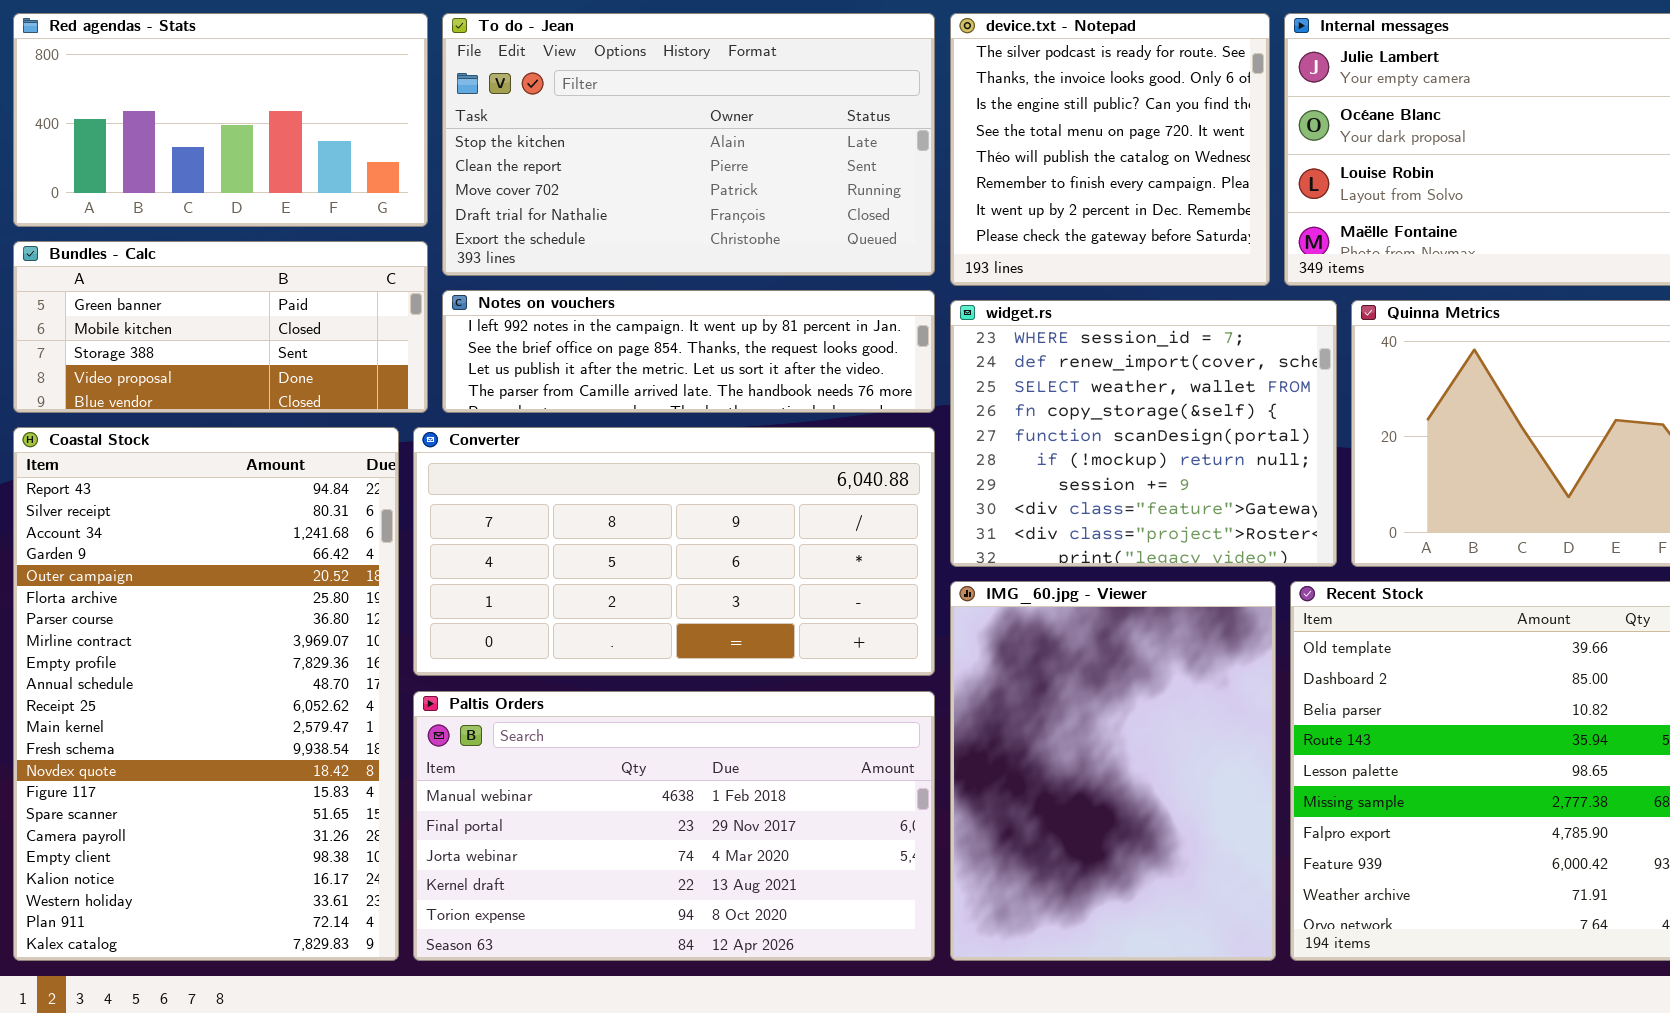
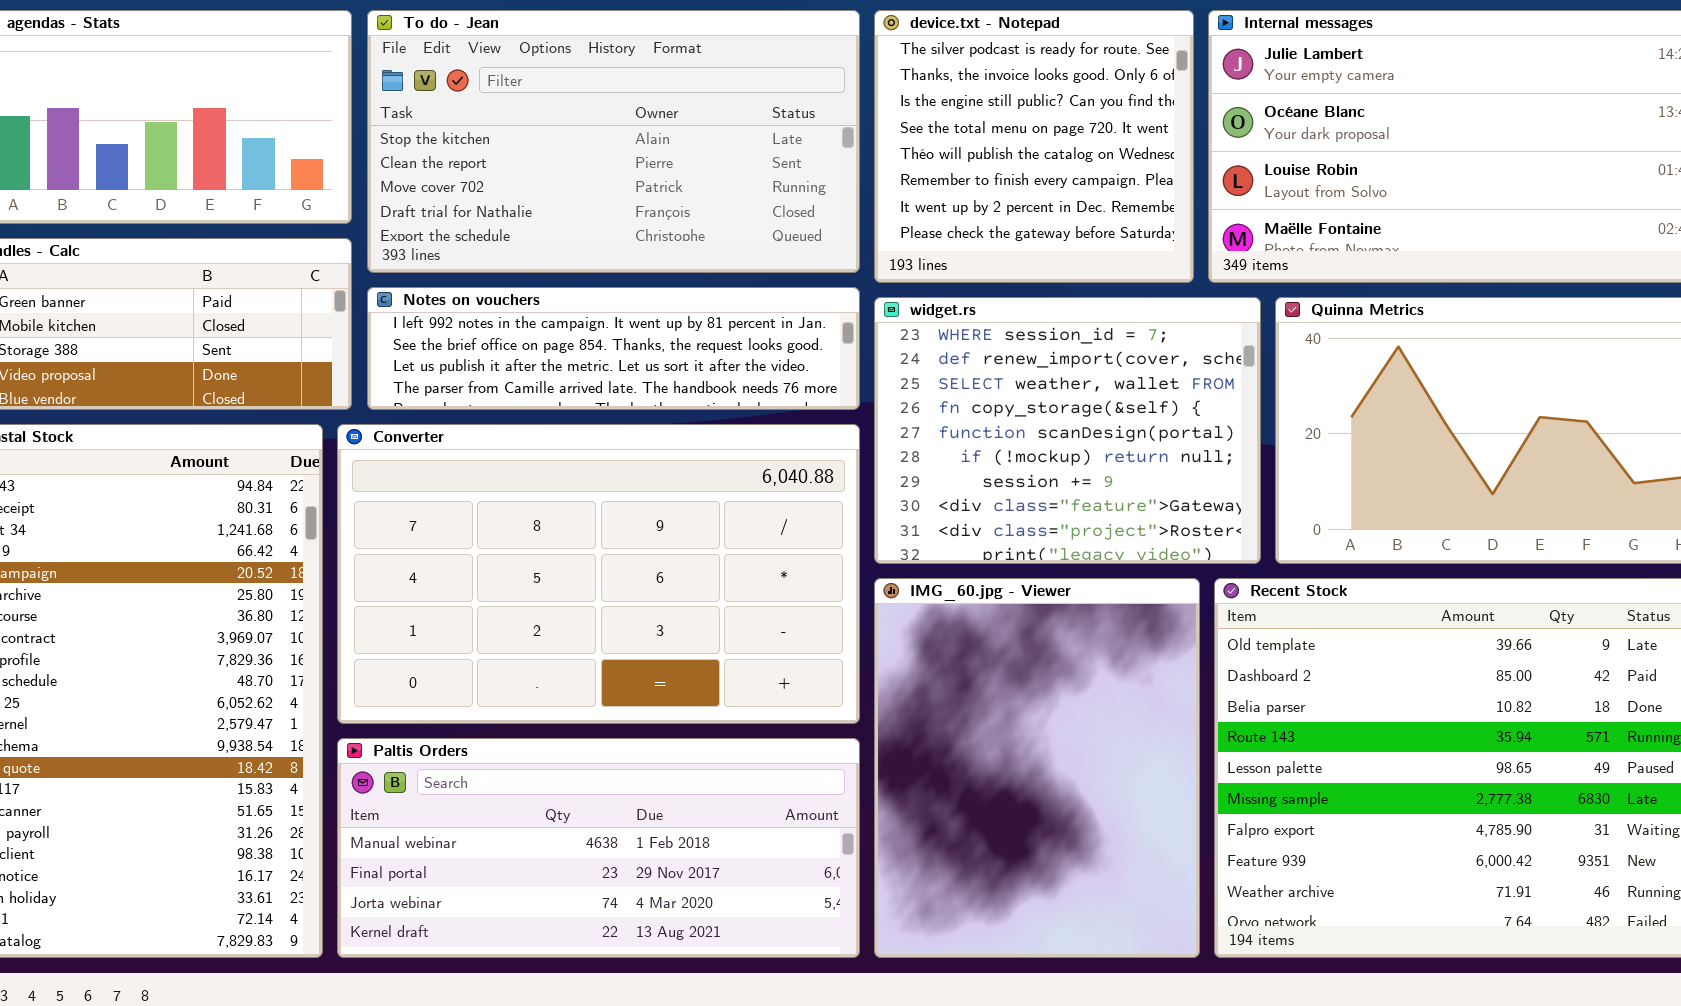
Converter: [413,427,935,676] -> [337,424,860,724], resized
Paltis Orders: [413,691,935,961] -> [337,738,860,958], resized

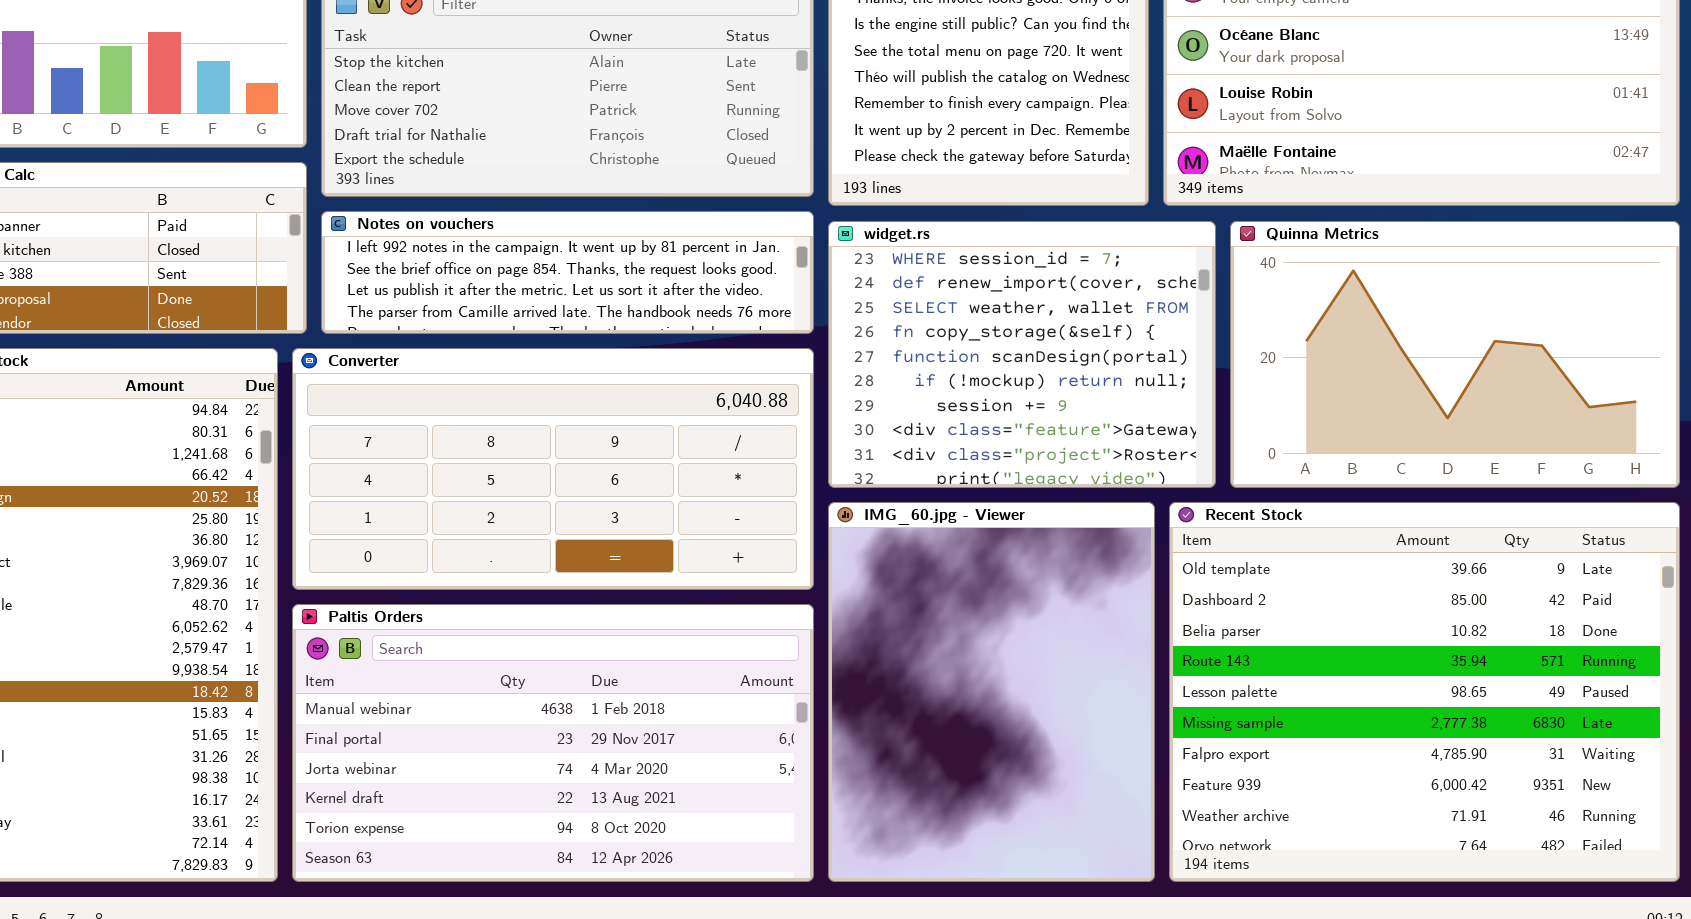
Converter: [337,424,860,724] -> [292,348,814,590], resized
Paltis Orders: [337,738,860,958] -> [292,604,814,882], resized

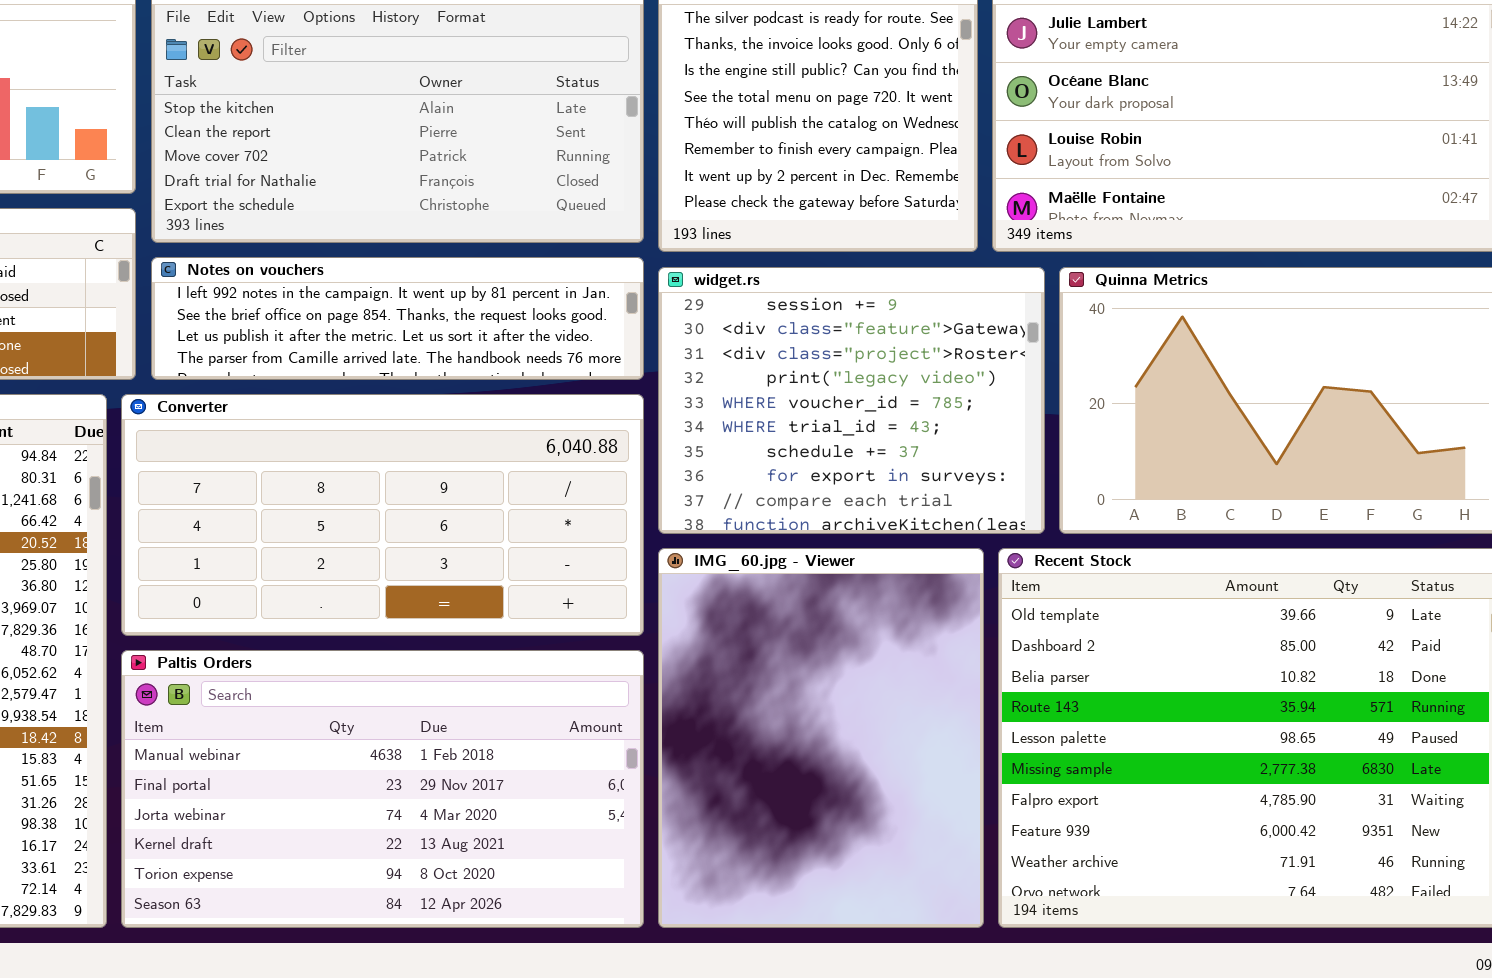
widget.rs: [828,221,1216,488] -> [658,267,1045,534], scrolled down 6 rows

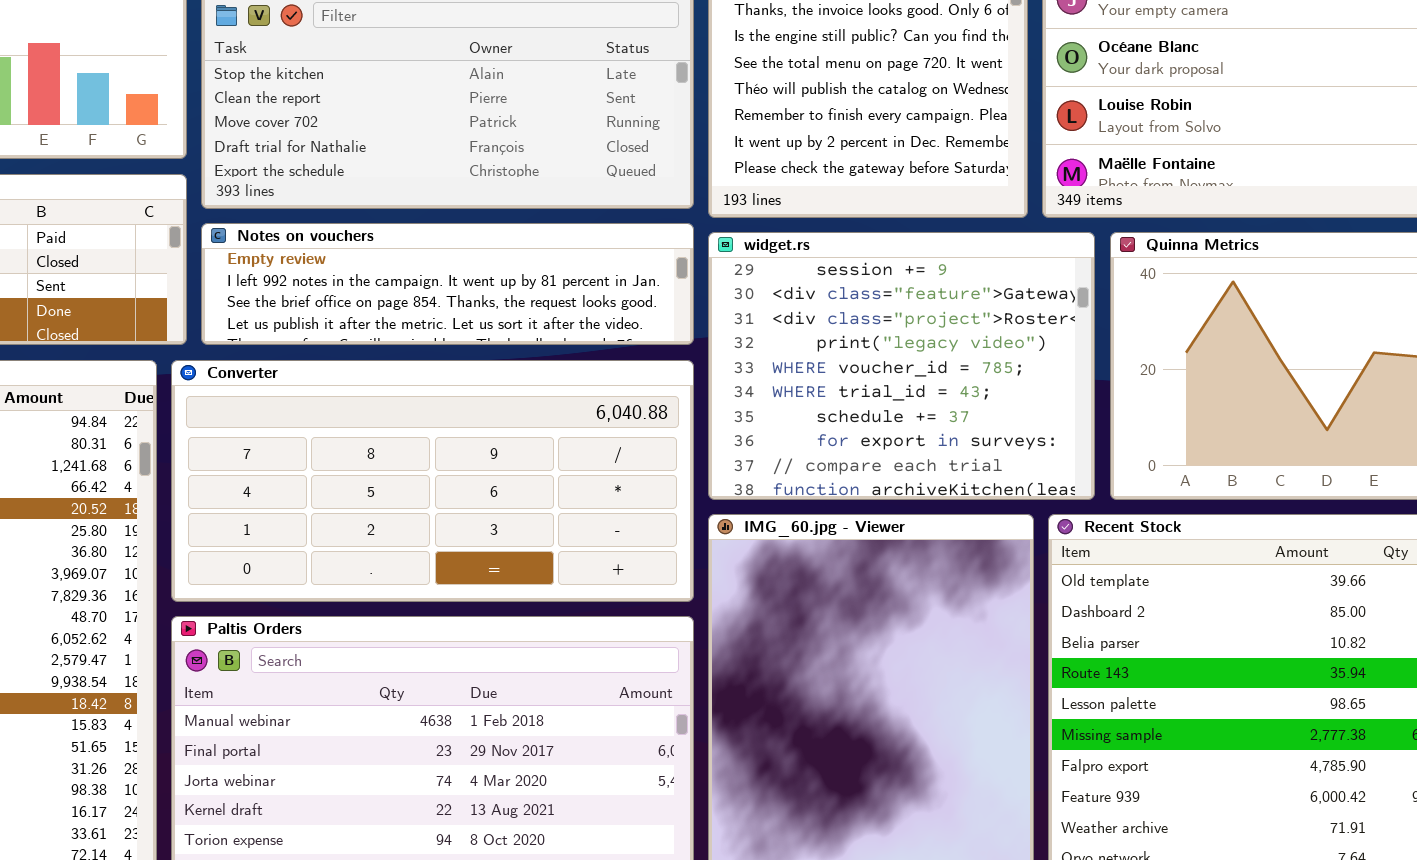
Notes on vouchers: [151,257,644,380] -> [201,223,694,345], scrolled up 1 row

